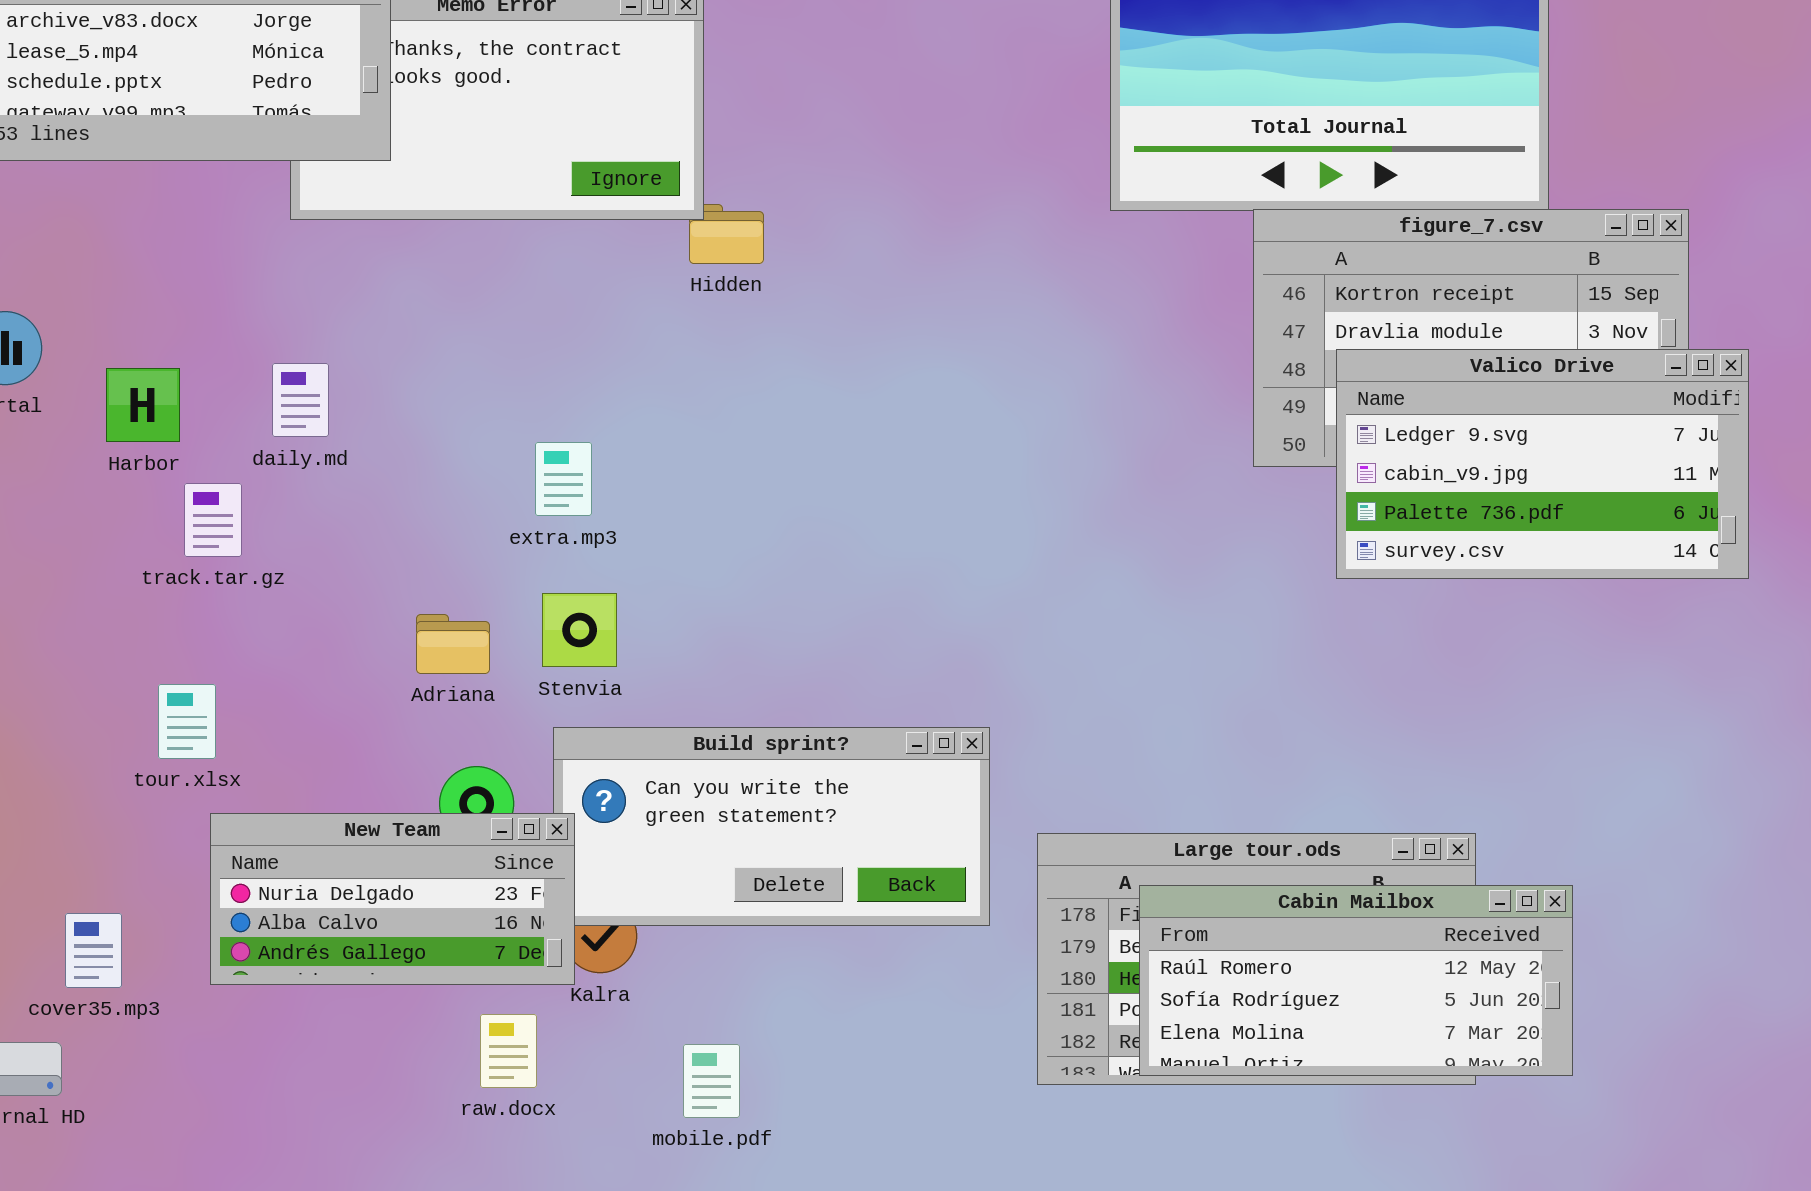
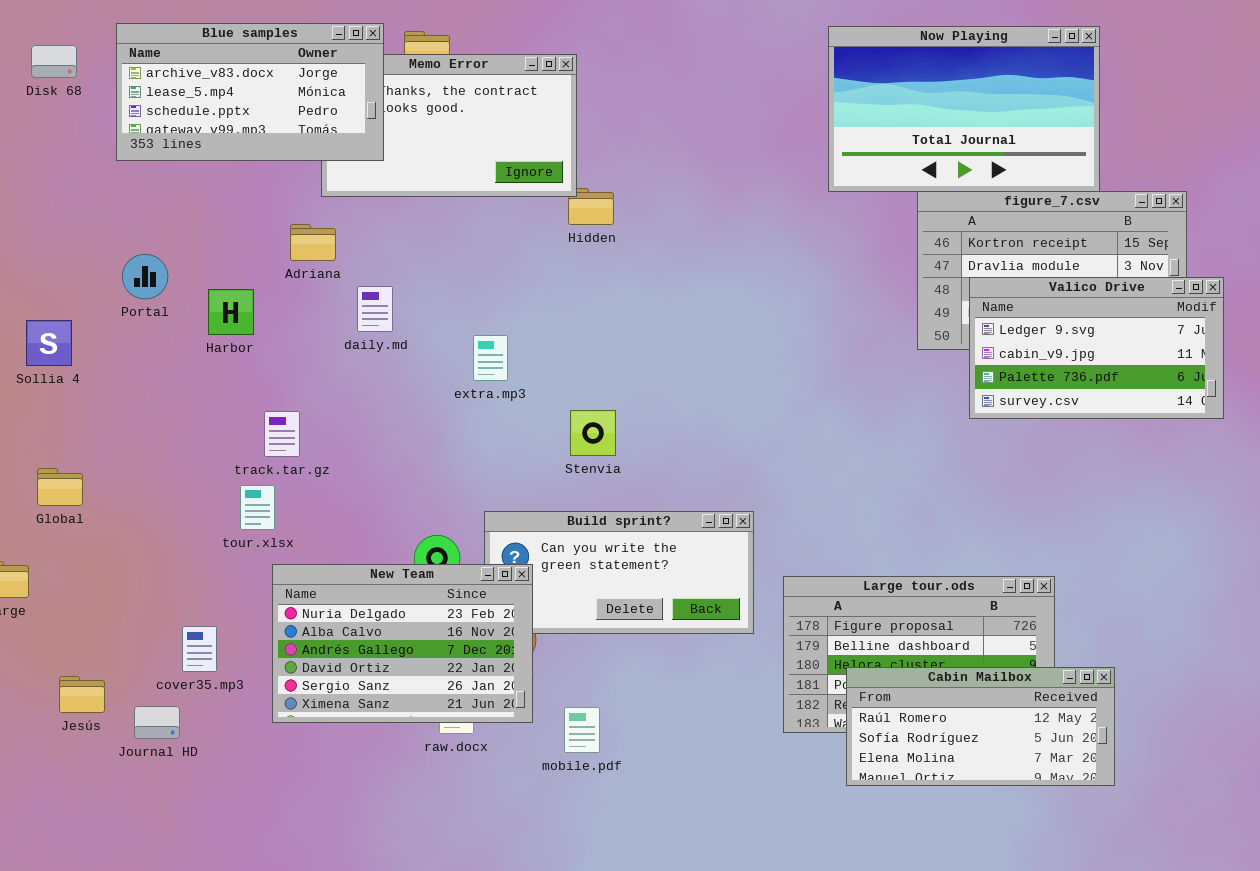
daily.md: [272,363,329,437] -> [357,286,393,332], moved
track.tar.gz: [184,483,242,557] -> [264,411,300,457], moved
Stenvia: [542,593,617,667] -> [570,410,616,456], moved
Adriana: [416,614,490,674] -> [290,224,336,261], moved
New Team: [210,813,575,985] -> [272,564,533,723], resized
Cabin Mailbox: [1139,885,1573,1076] -> [846,667,1115,786], moved

